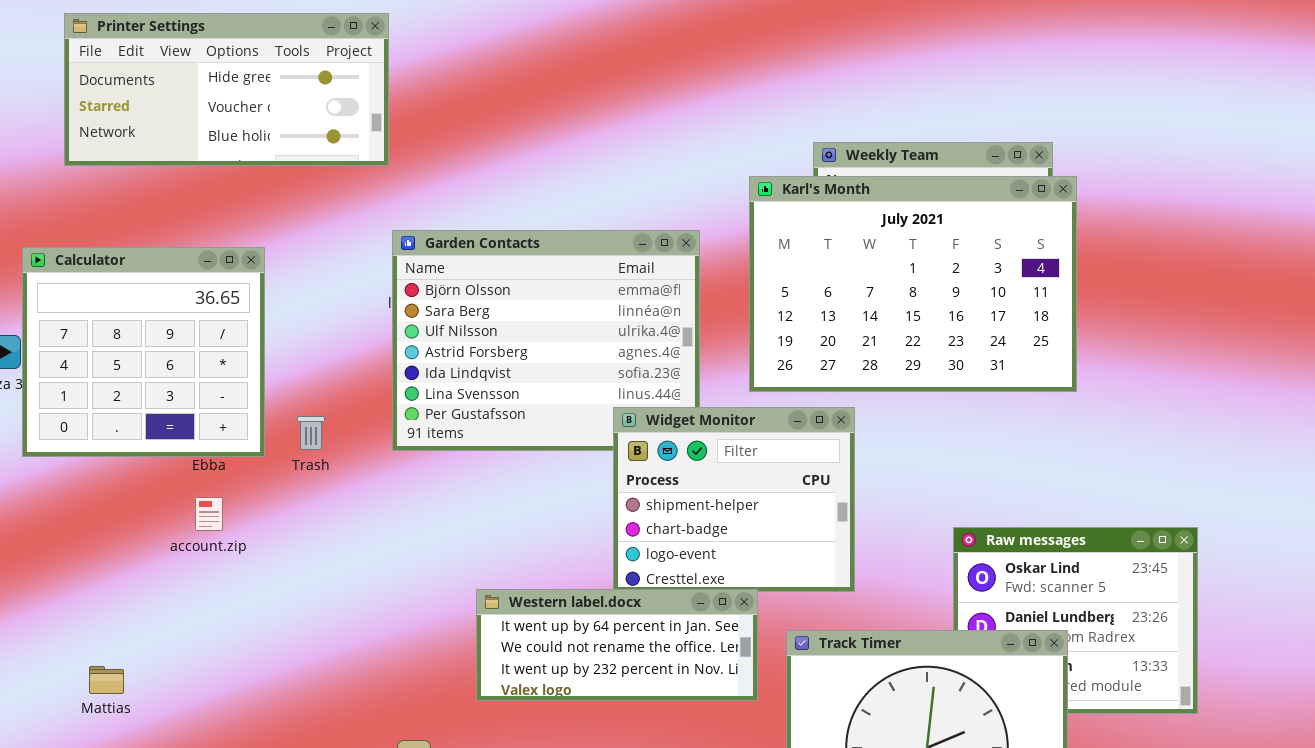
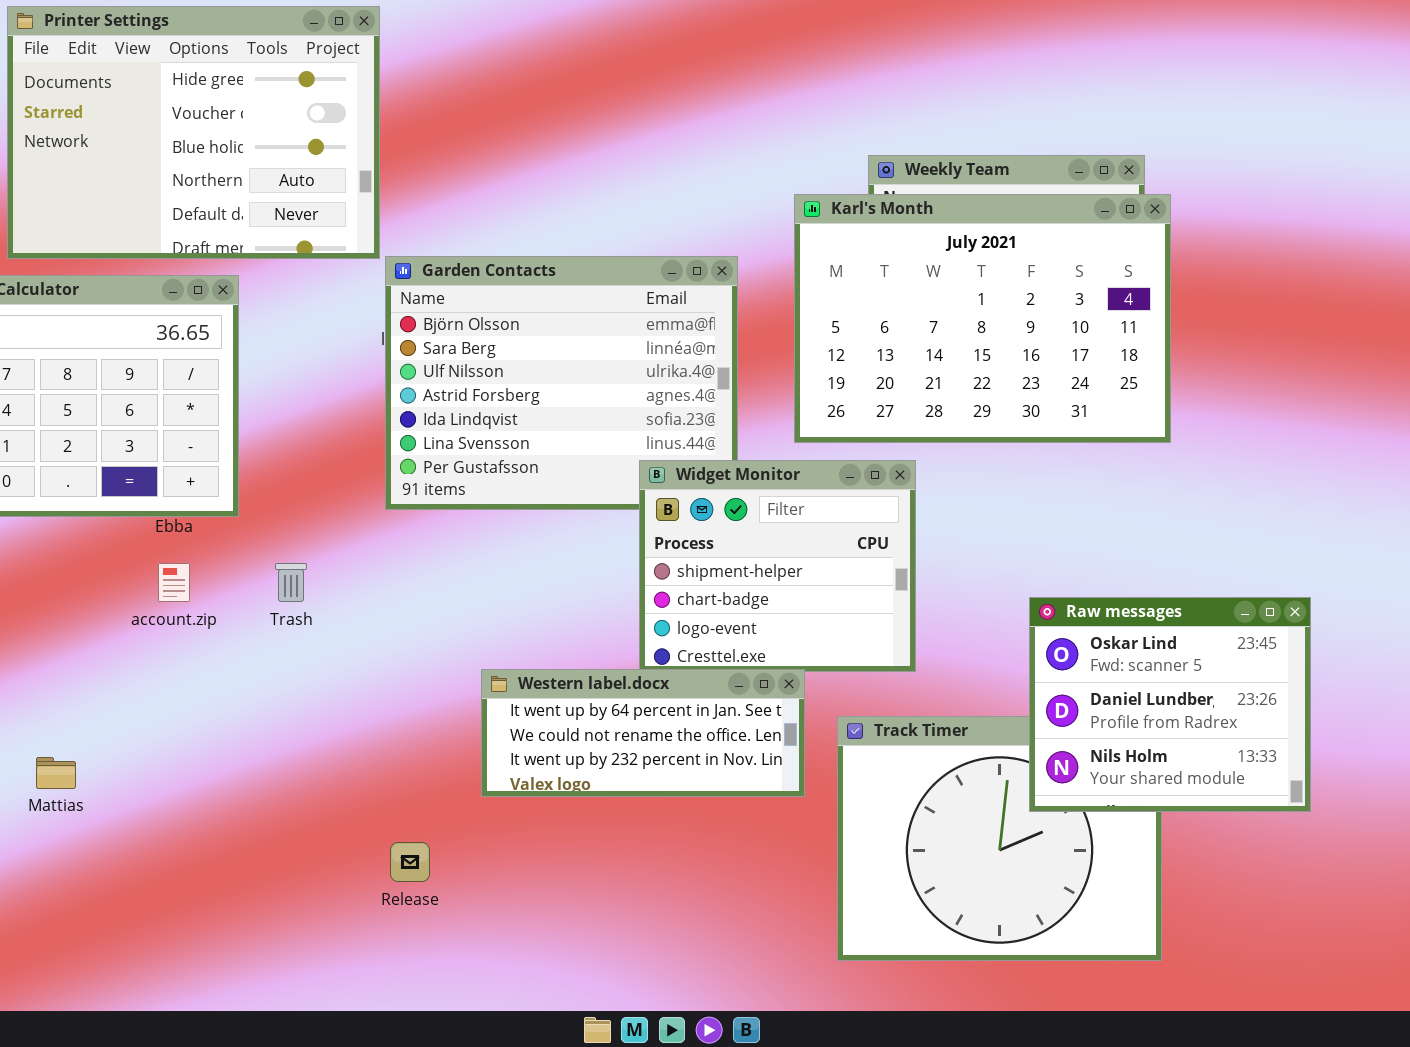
Printer Settings: [64,13,389,166] -> [7,6,380,259], resized
Trash: [297,416,325,450] -> [275,563,307,602], moved
Raw messages: [953,527,1198,714] -> [1029,597,1311,812], raised

